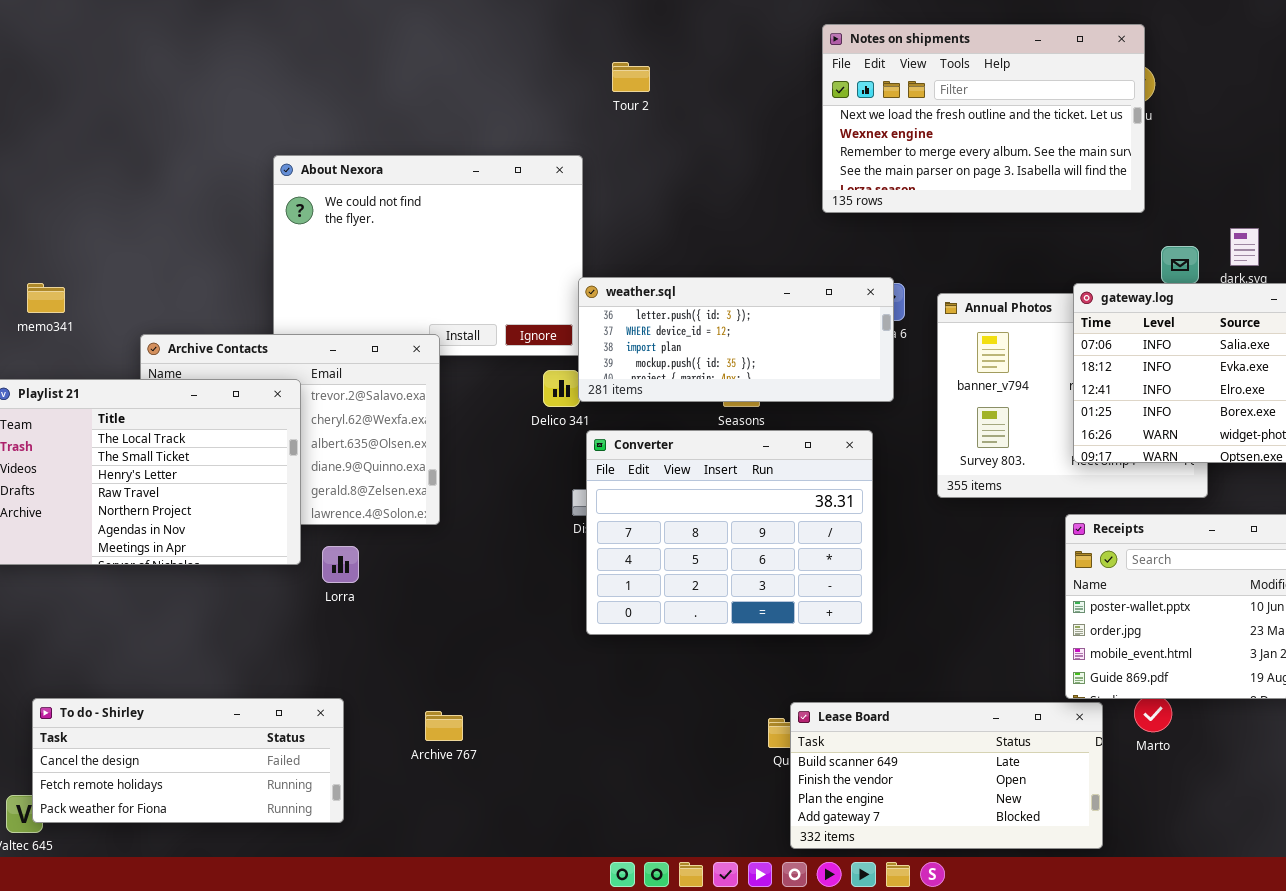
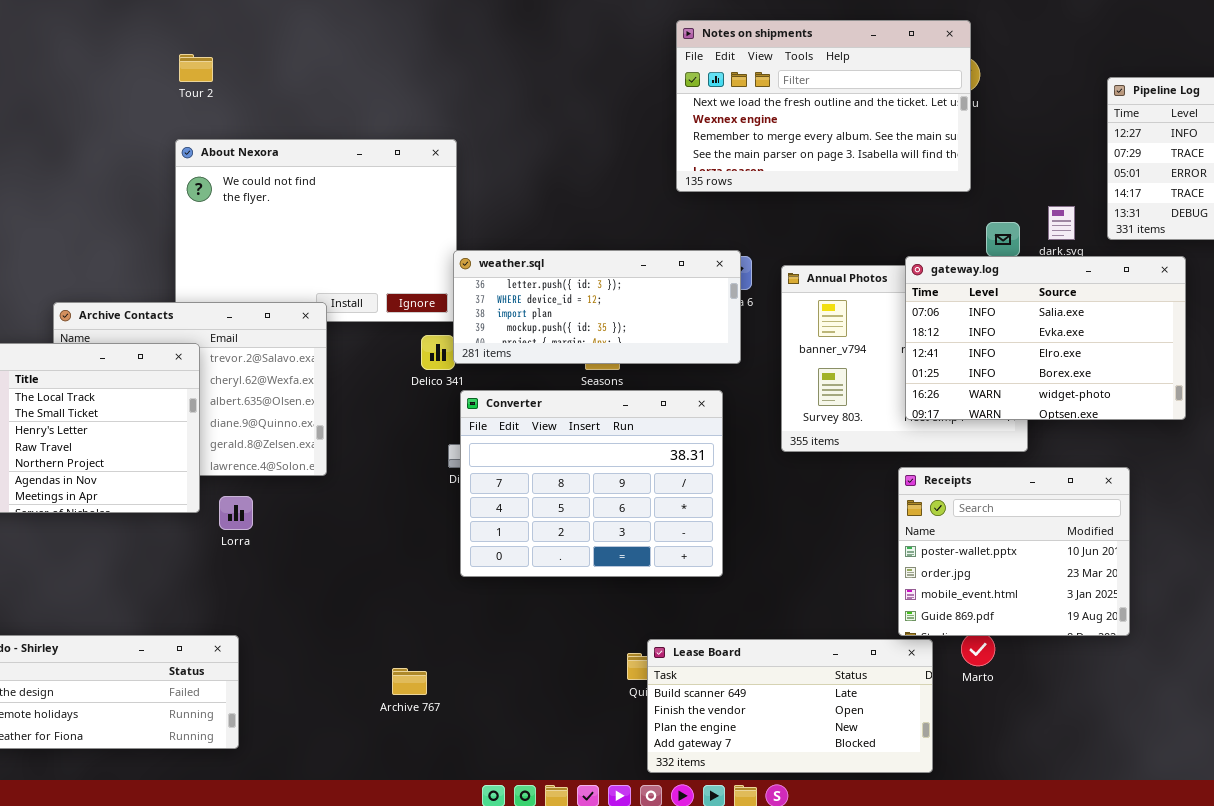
Tour 2: [612,62,650,92] -> [179,54,213,82], moved
Archive 767: [425,711,463,741] -> [392,668,427,695], moved

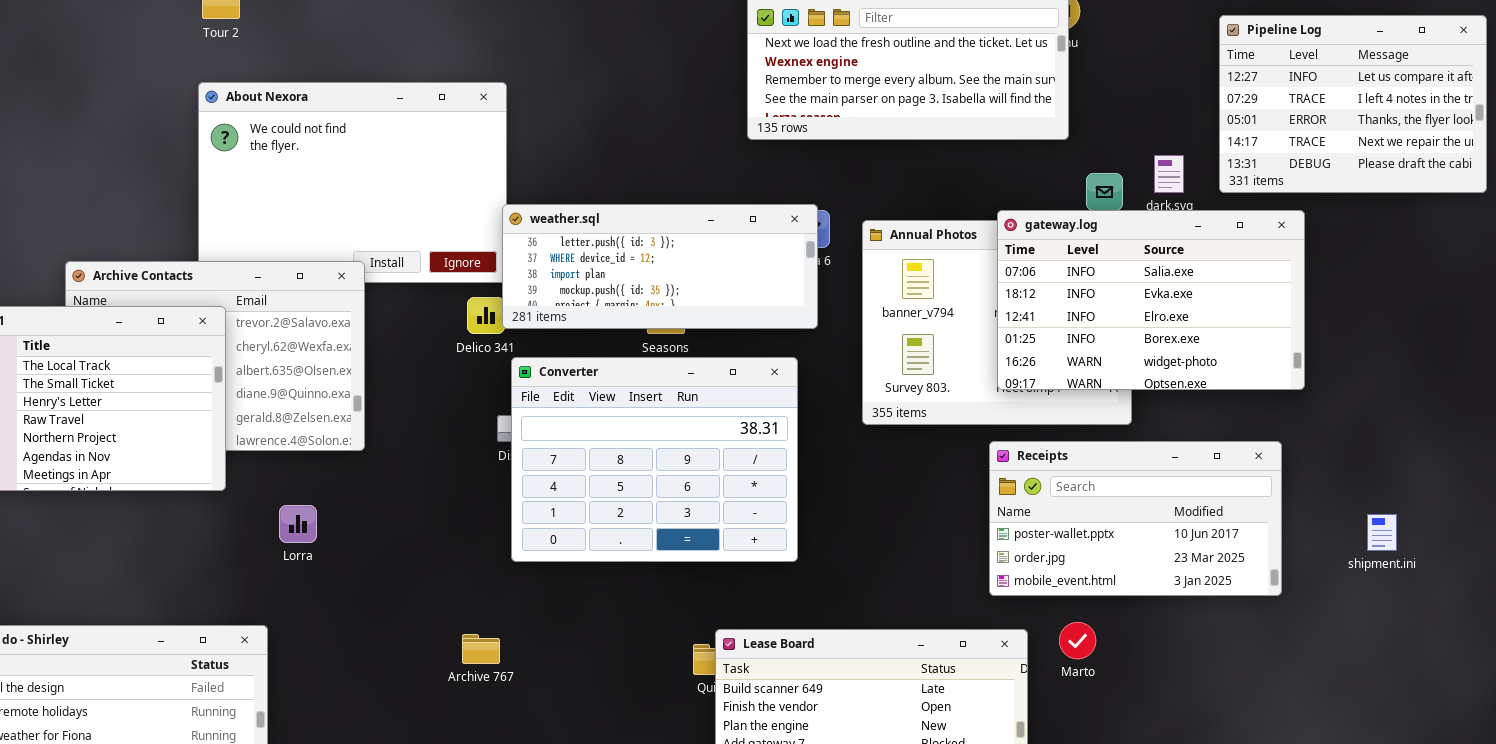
Receipts: [898,467,1130,636] -> [989,441,1282,596], resized
Lorra: [219,496,253,530] -> [279,505,317,543], moved
Archive 767: [392,668,427,695] -> [462,634,500,664], moved

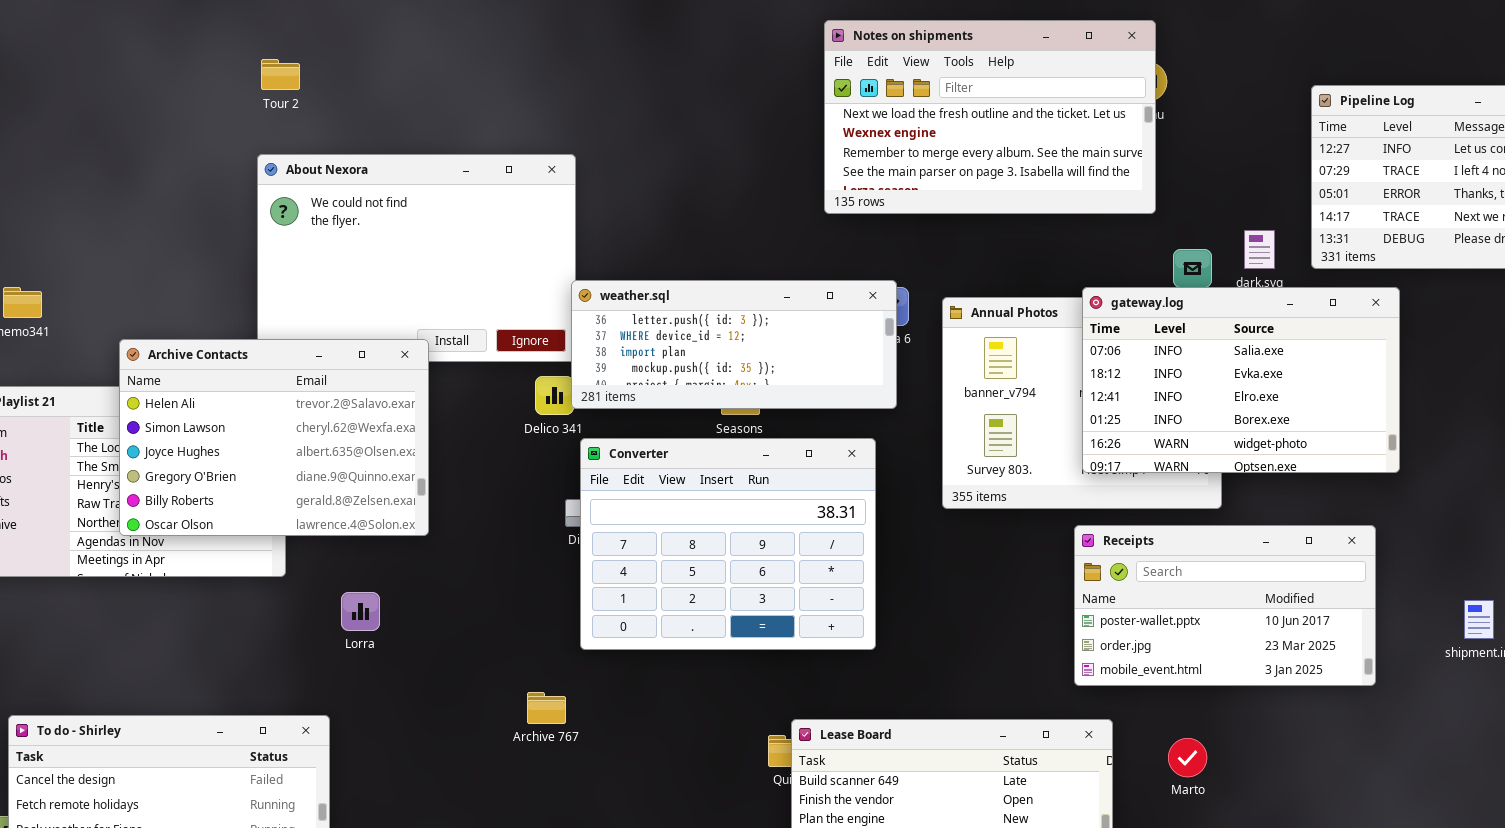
Archive Contacts: [65,261,365,451] -> [119,339,429,536], raised
Marto: [1059,622,1096,659] -> [1168,738,1207,777], moved
Archive 767: [462,634,500,664] -> [527,692,566,724], moved

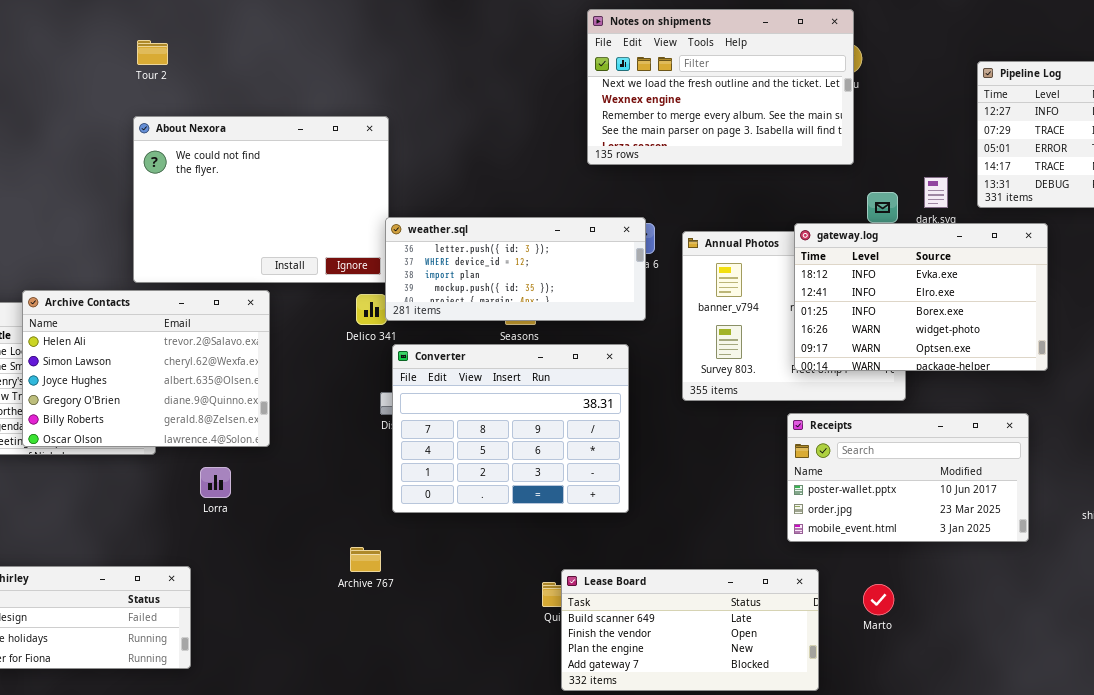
gateway.log: [1082,287,1400,473] -> [794,223,1048,371], scrolled down 1 row
Archive Contacts: [119,339,429,536] -> [22,290,270,447], moved

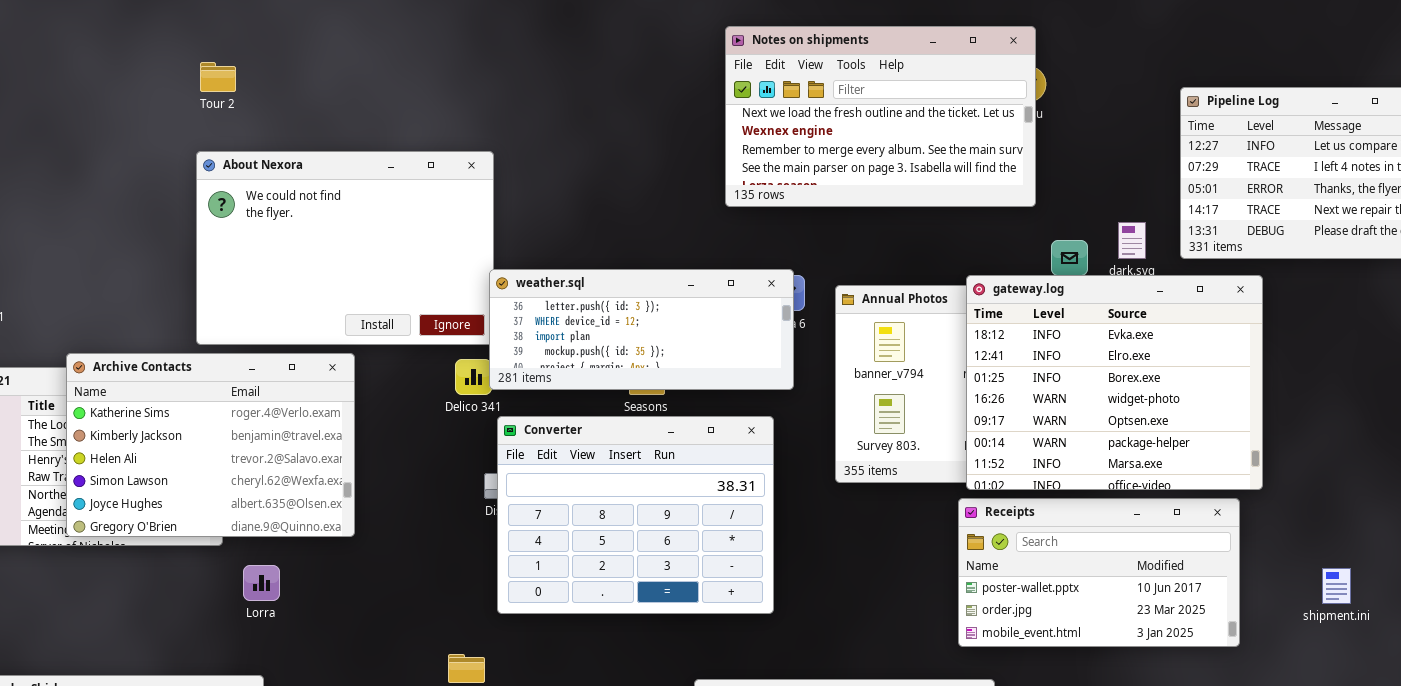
gateway.log: [794,223,1048,371] -> [966,275,1263,490], resized
Archive Contacts: [22,290,270,447] -> [66,353,355,537], scrolled up 2 rows
Lorra: [200,467,231,498] -> [243,565,280,601], moved

